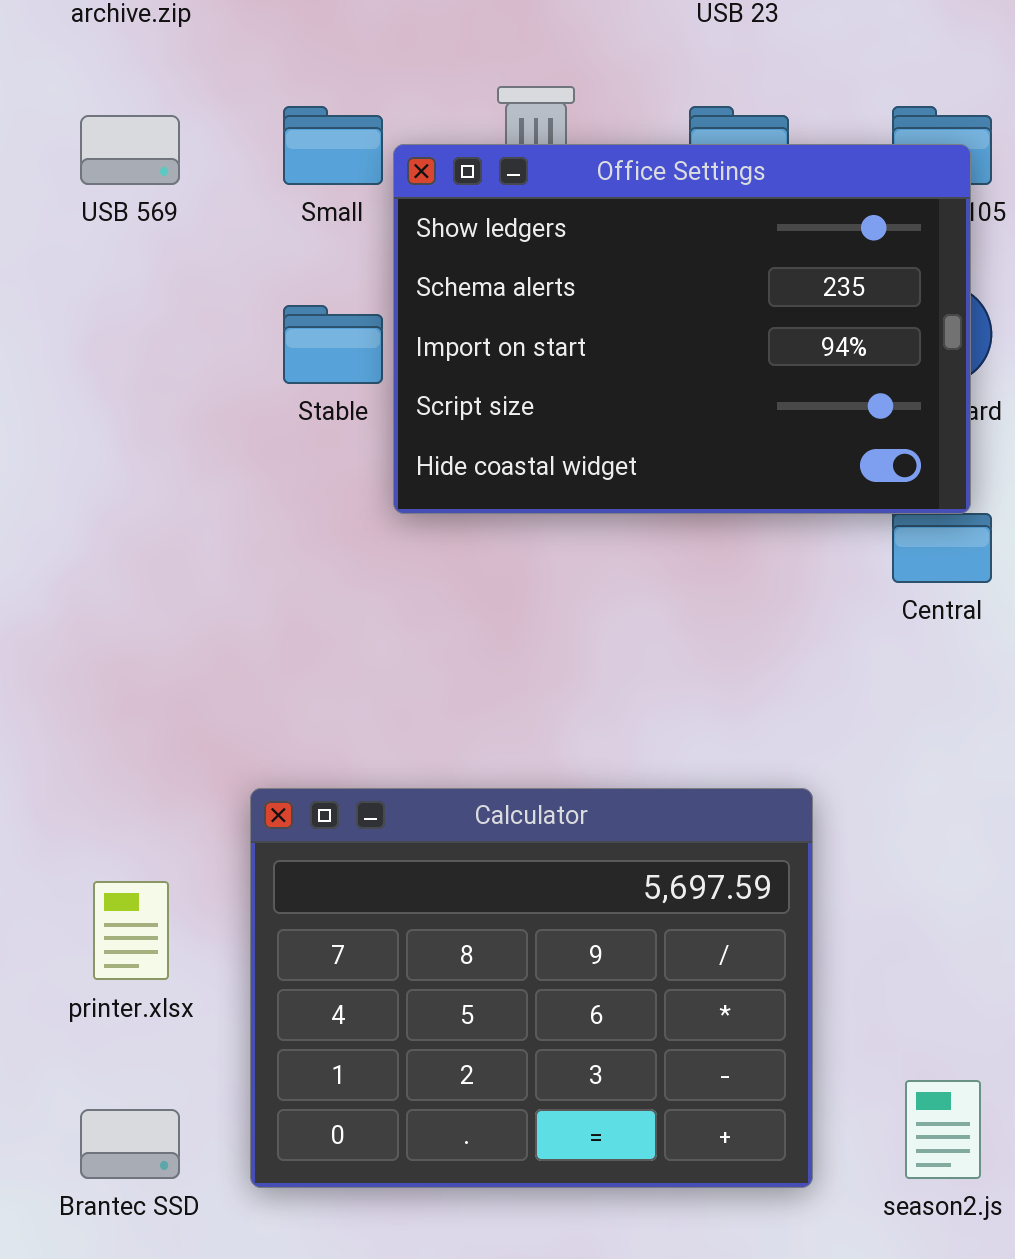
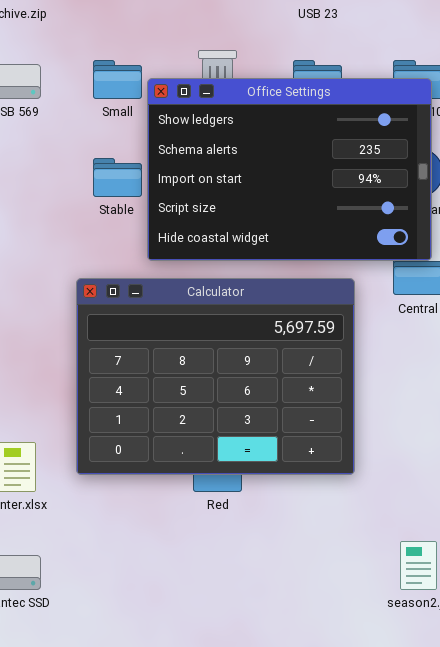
Calculator: [250,788,813,1188] -> [76,278,355,475], moved

